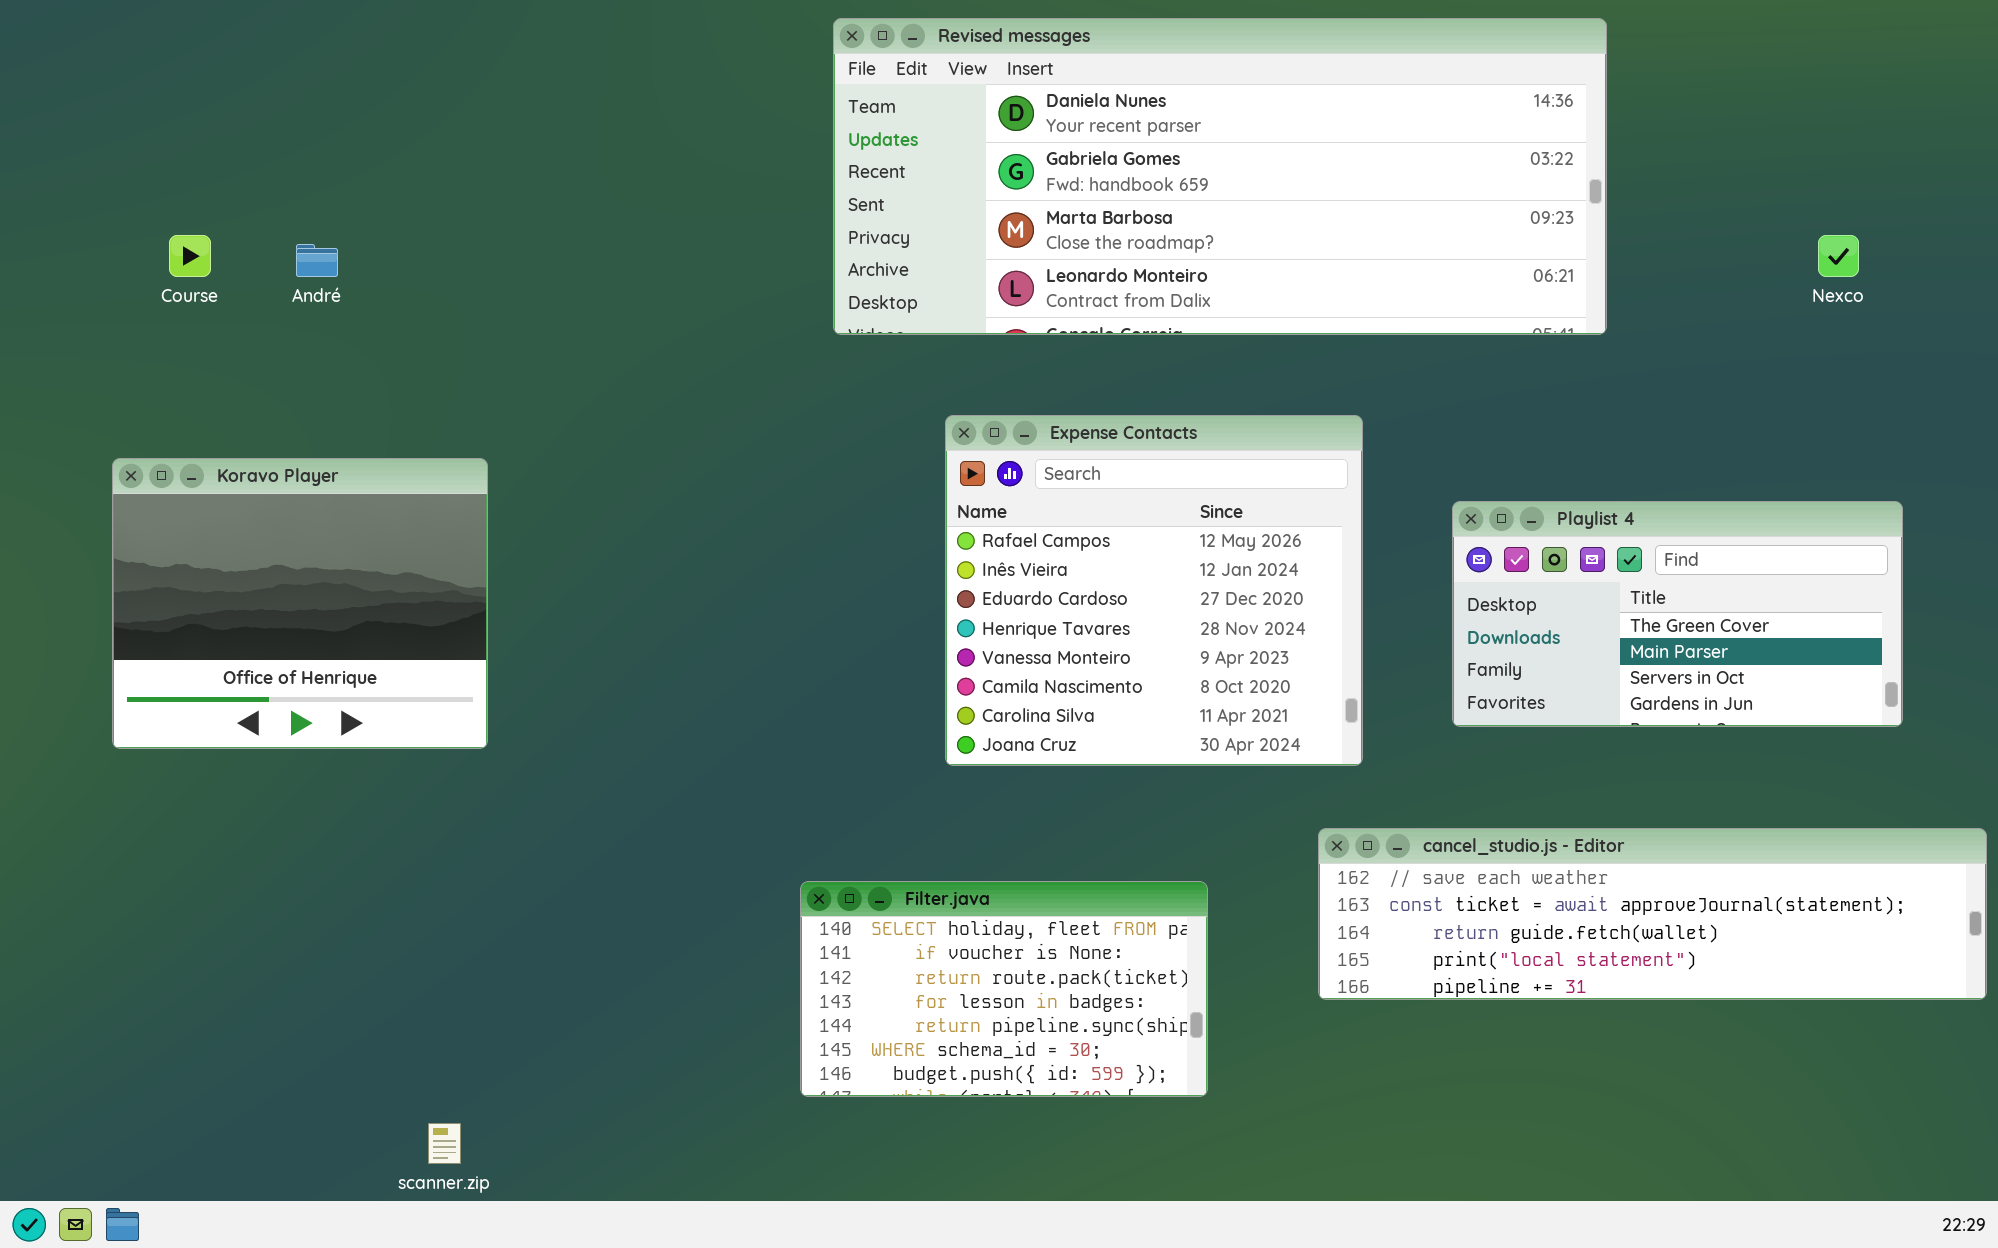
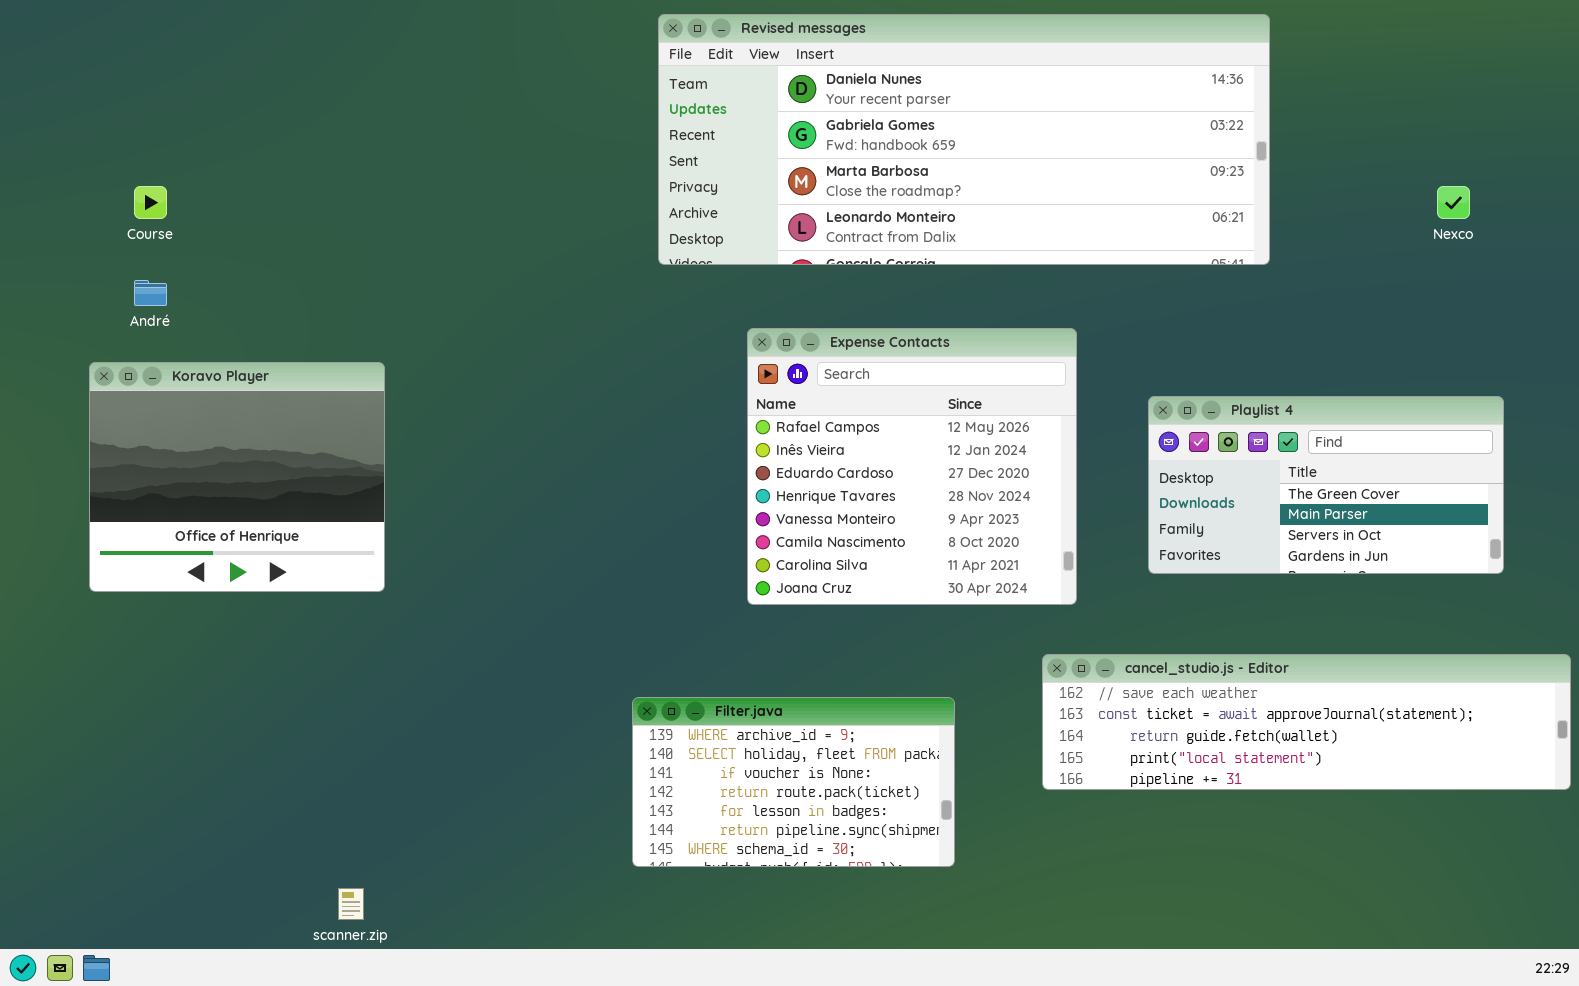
André: [296,244,338,277] -> [134,280,167,306], moved
Filter.java: [800,881,1208,1097] -> [632,697,955,867], scrolled up 1 row

